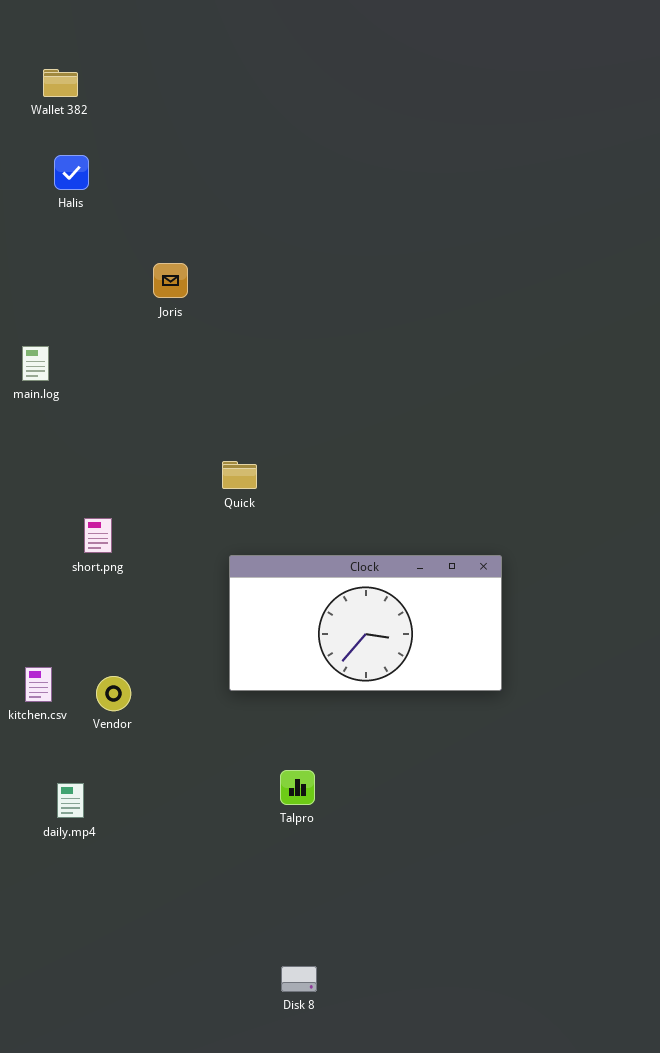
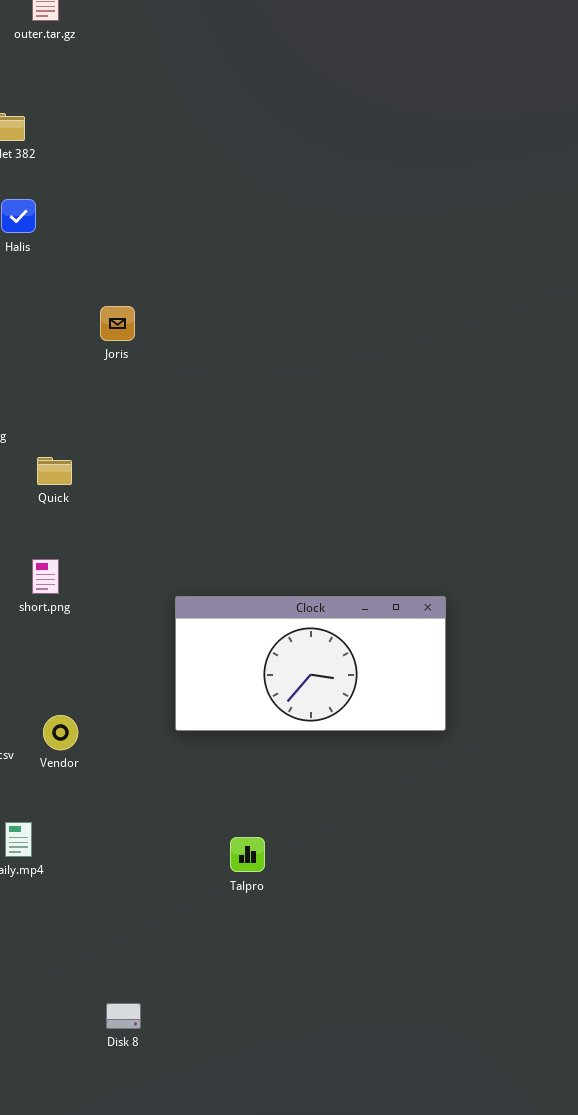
Quick: [222,461,257,489] -> [37,457,72,485], moved
Talpro: [280,770,315,805] -> [230,837,265,872], moved
Disk 8: [281,966,317,992] -> [106,1003,141,1029], moved

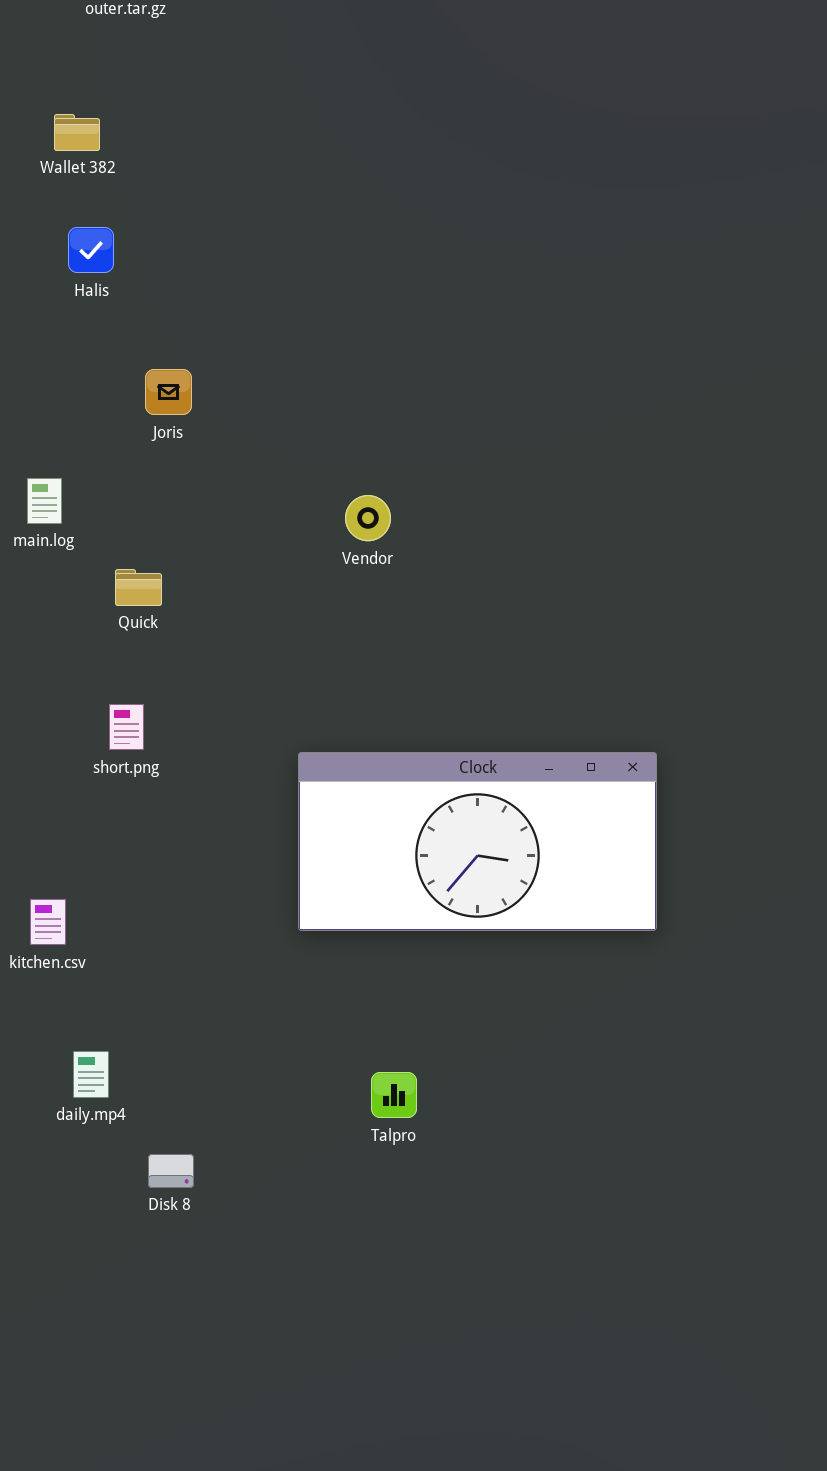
Joris: [100,306,135,341] -> [145,369,192,415], moved
Vendor: [43,715,78,750] -> [345,495,391,541], moved
Disk 8: [106,1003,141,1029] -> [148,1154,194,1188], moved

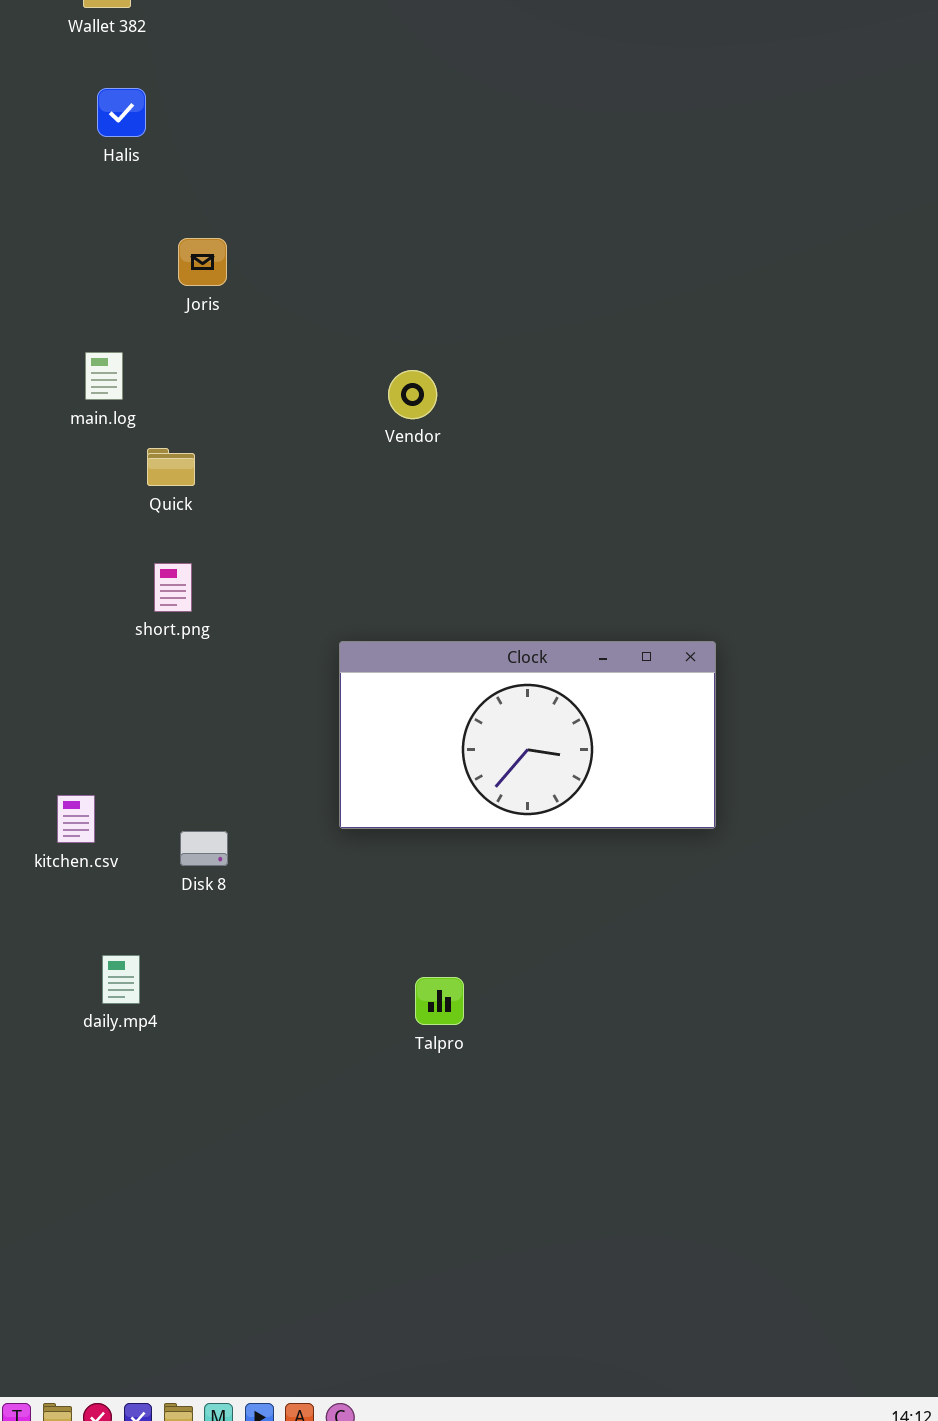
main.log: [27,478,62,524] -> [85,352,123,400], moved
short.png: [109,704,144,750] -> [154,563,192,612], moved
Disk 8: [148,1154,194,1188] -> [180,831,228,866], moved

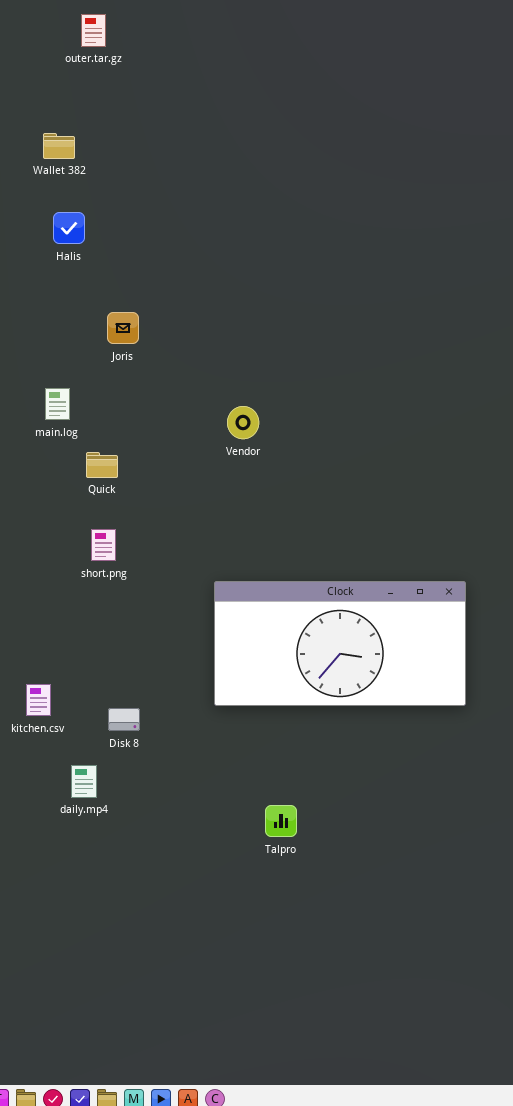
Vendor: [388,370,437,419] -> [227,406,259,439], moved
daily.mp4: [102,955,140,1004] -> [71,765,97,798], moved

